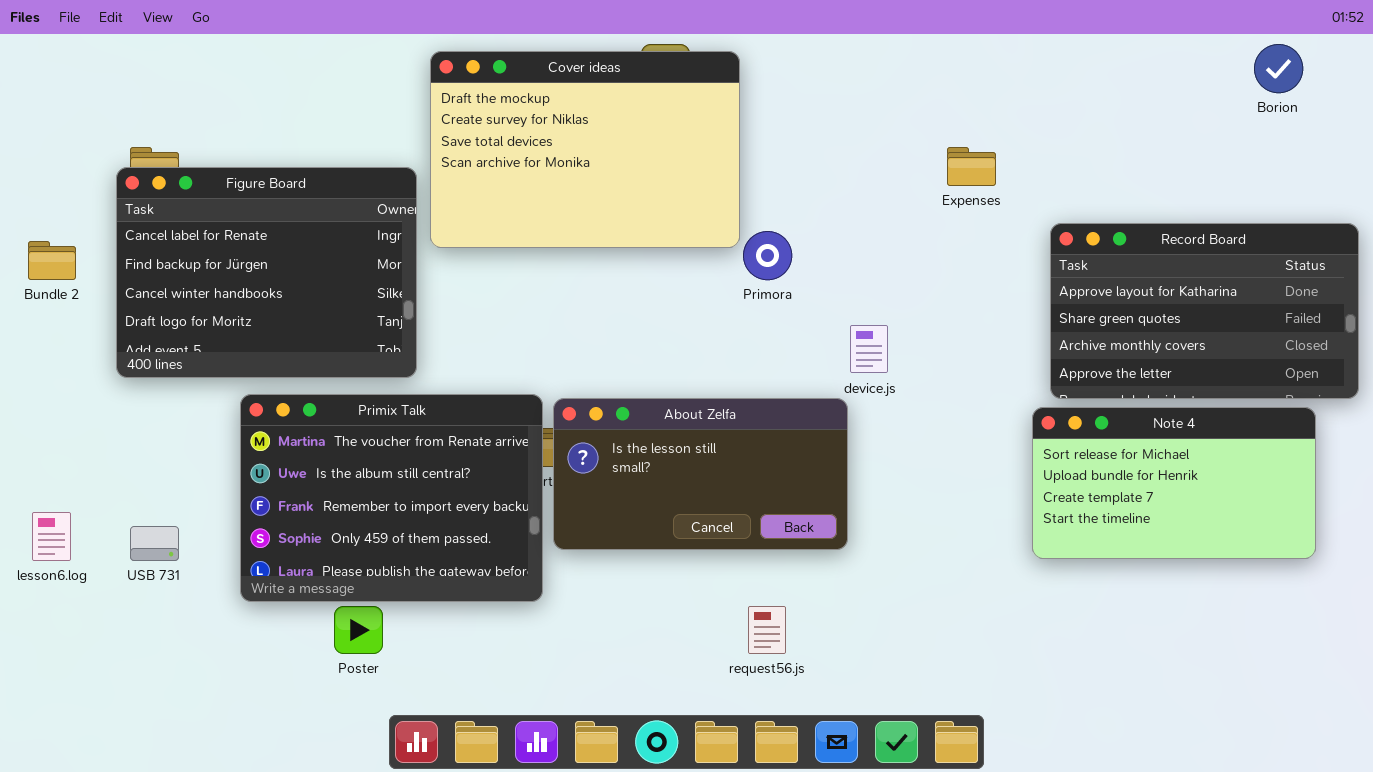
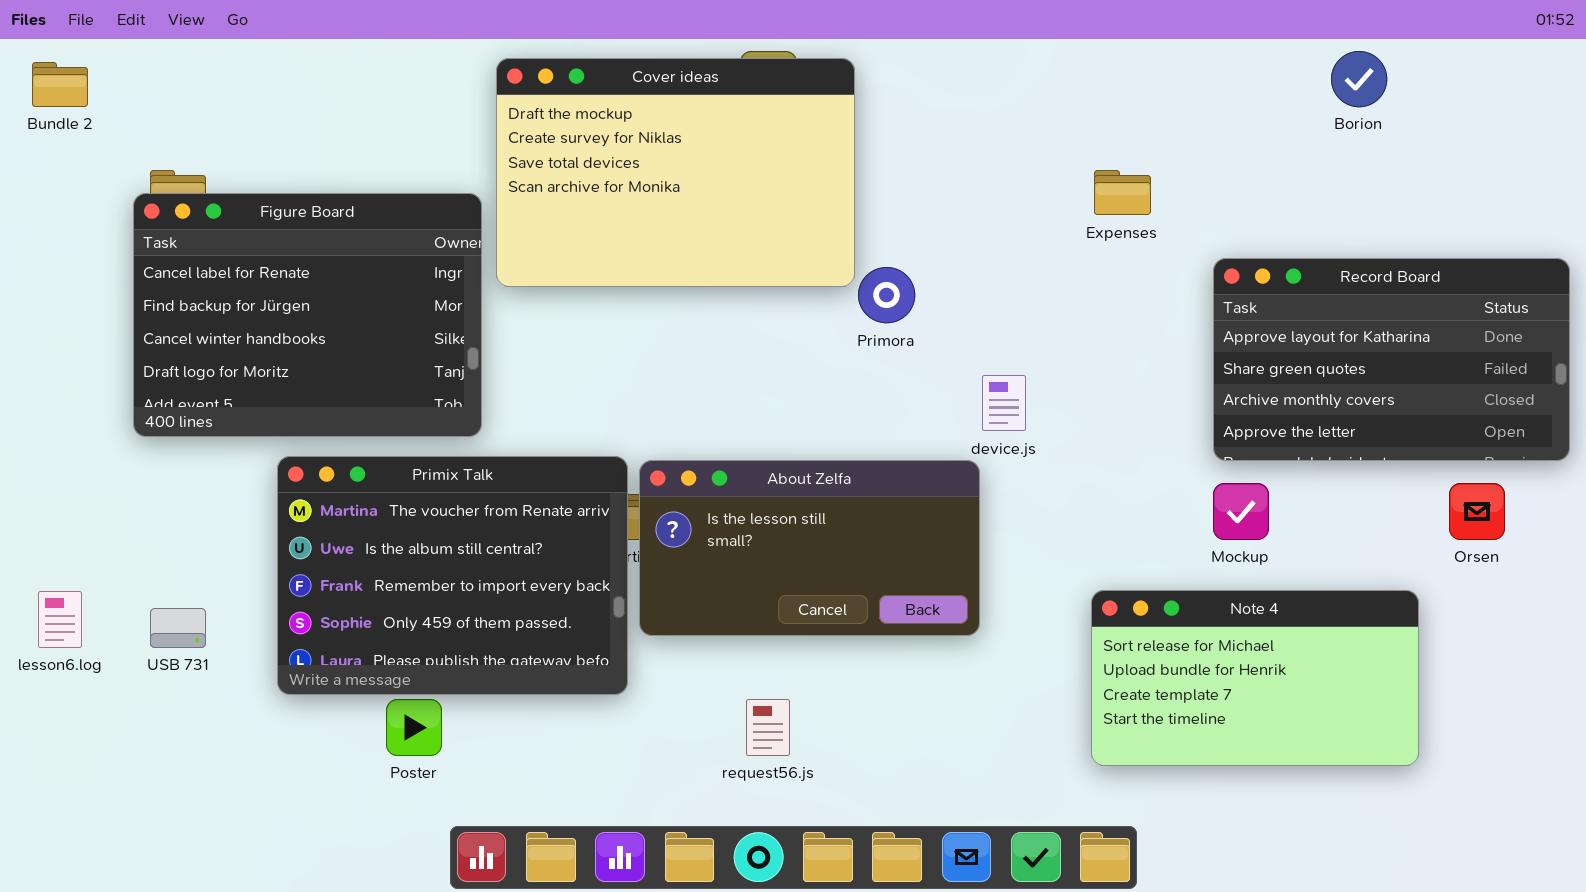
Borion: [1254,44,1303,93] -> [1331,51,1387,107], moved
Bundle 2: [28,241,76,280] -> [32,62,88,107], moved
Note 4: [1032,407,1316,559] -> [1091,590,1419,766], moved
request56.js: [748,606,786,654] -> [746,699,790,756], moved

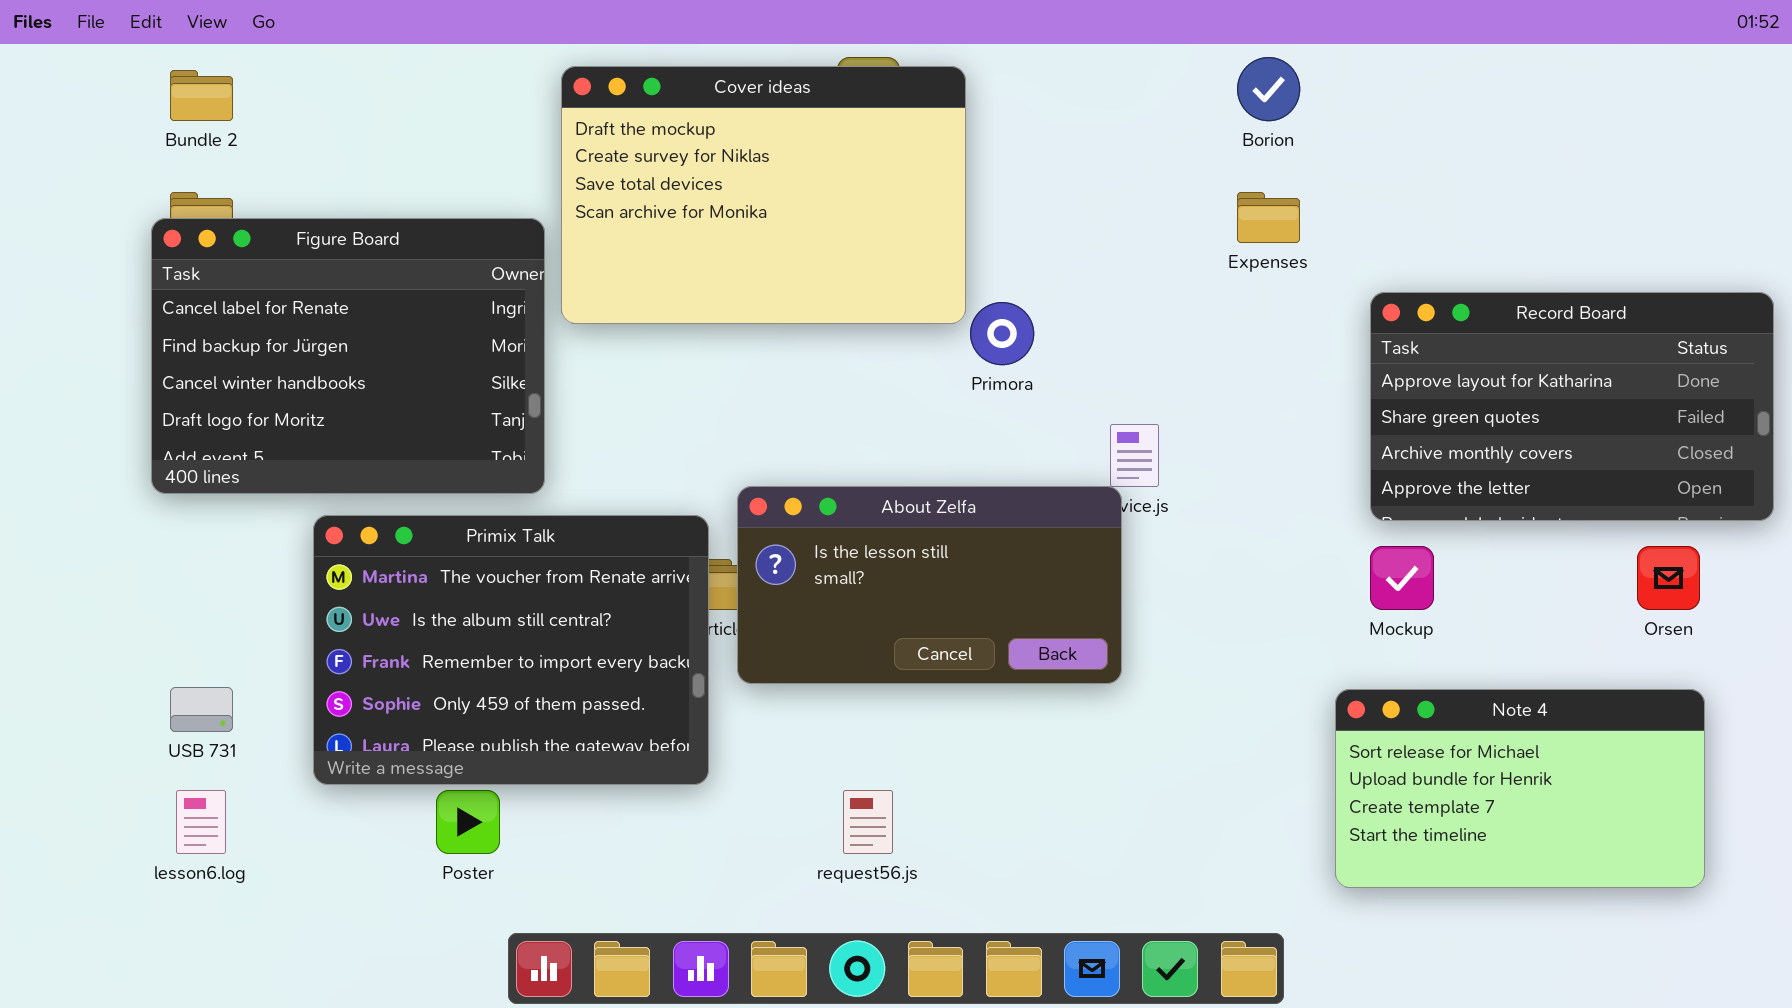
Borion: [1331,51,1387,107] -> [1237,57,1300,121], moved
Bundle 2: [32,62,88,107] -> [170,70,233,121], moved
About Zelfa: [639,460,980,636] -> [737,486,1122,684], moved
Note 4: [1091,590,1419,766] -> [1335,689,1705,888], moved
lesson6.log: [38,591,82,648] -> [176,790,226,854], moved

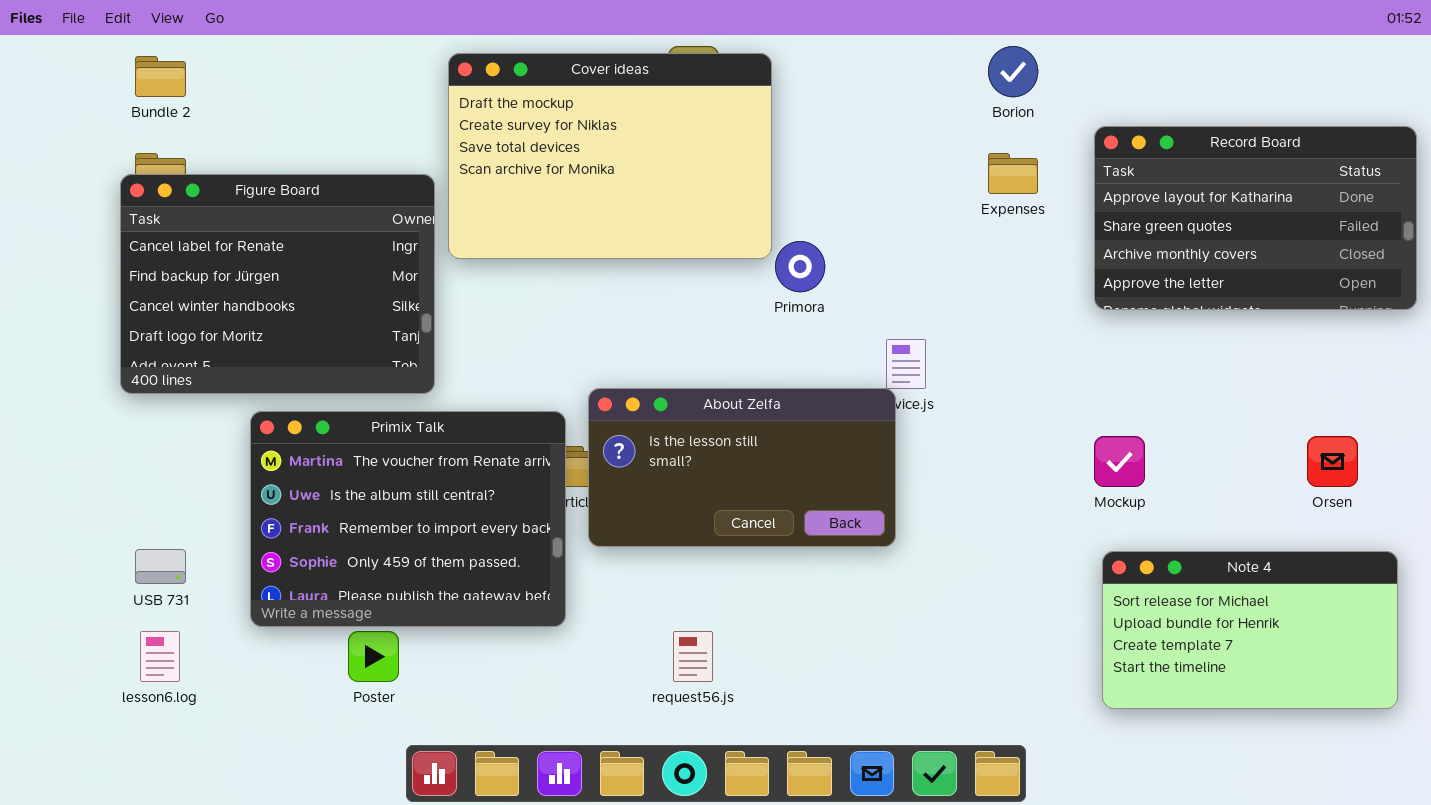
Record Board: [1370,292,1774,521] -> [1094,126,1417,310], moved
Note 4: [1335,689,1705,888] -> [1102,551,1398,709], moved

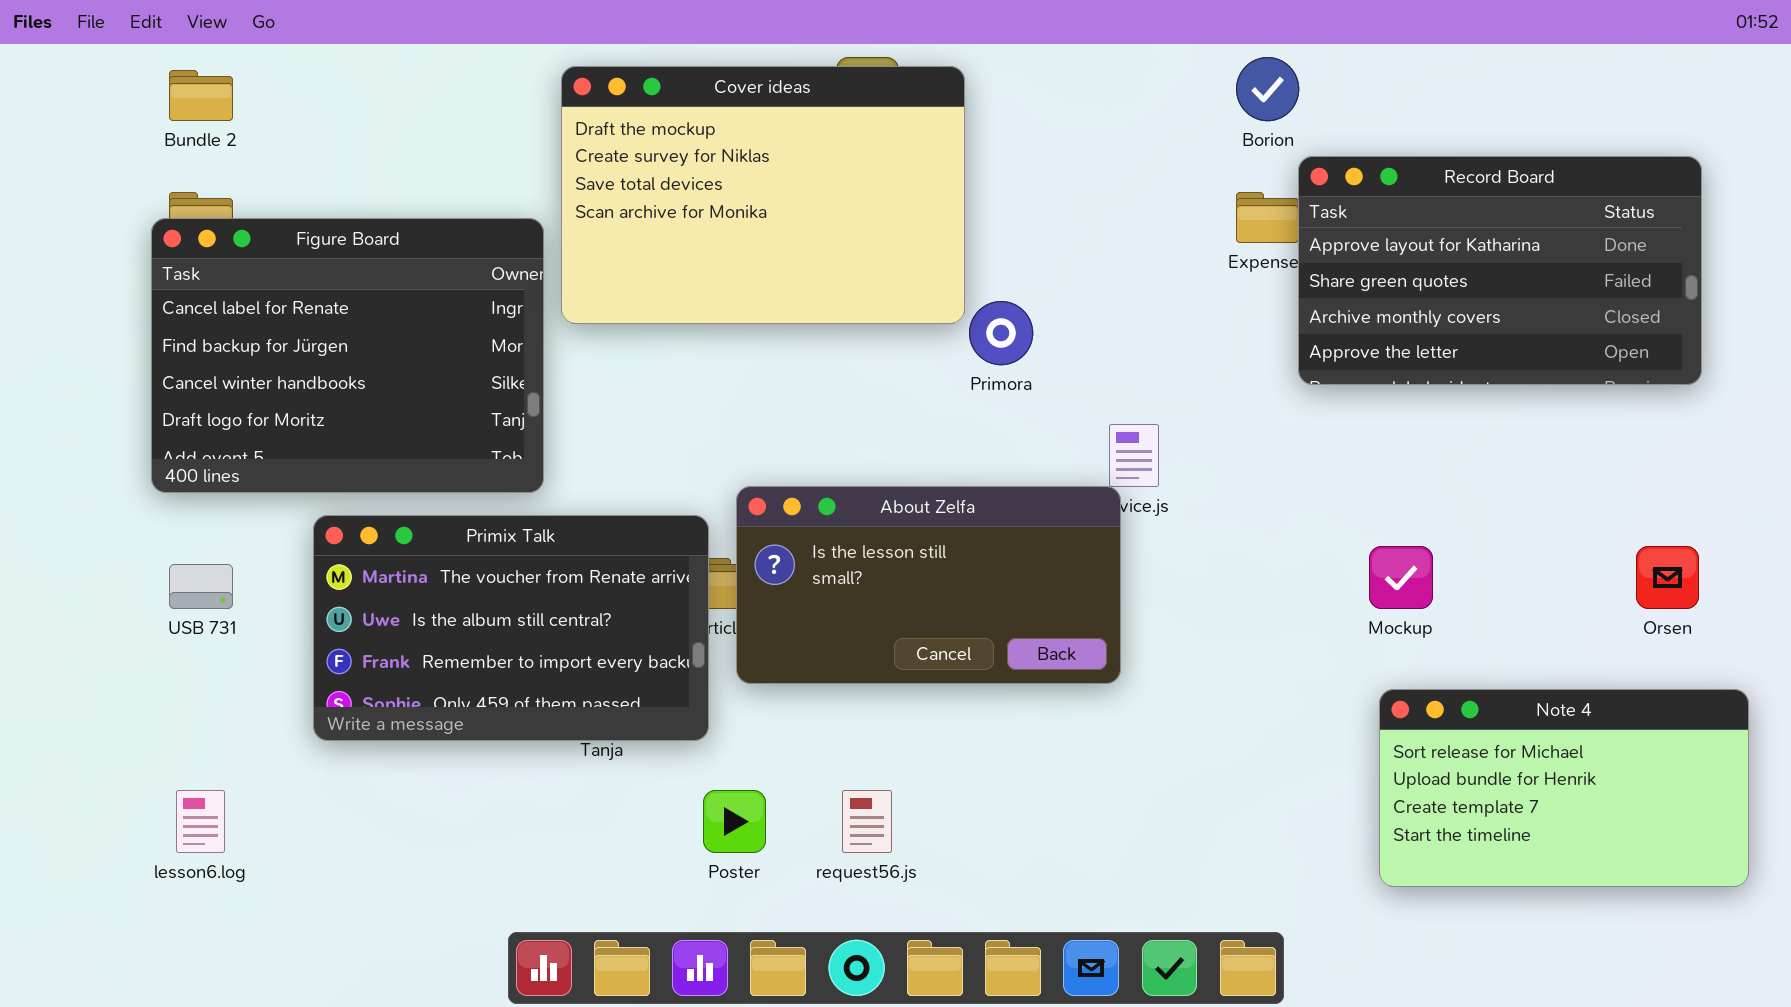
Record Board: [1094,126,1417,310] -> [1298,156,1702,385], moved
Primix Talk: [250,411,566,627] -> [313,515,709,741], resized
USB 731: [135,549,186,584] -> [169,564,233,609], moved
Poster: [348,631,399,682] -> [703,790,766,853], moved

